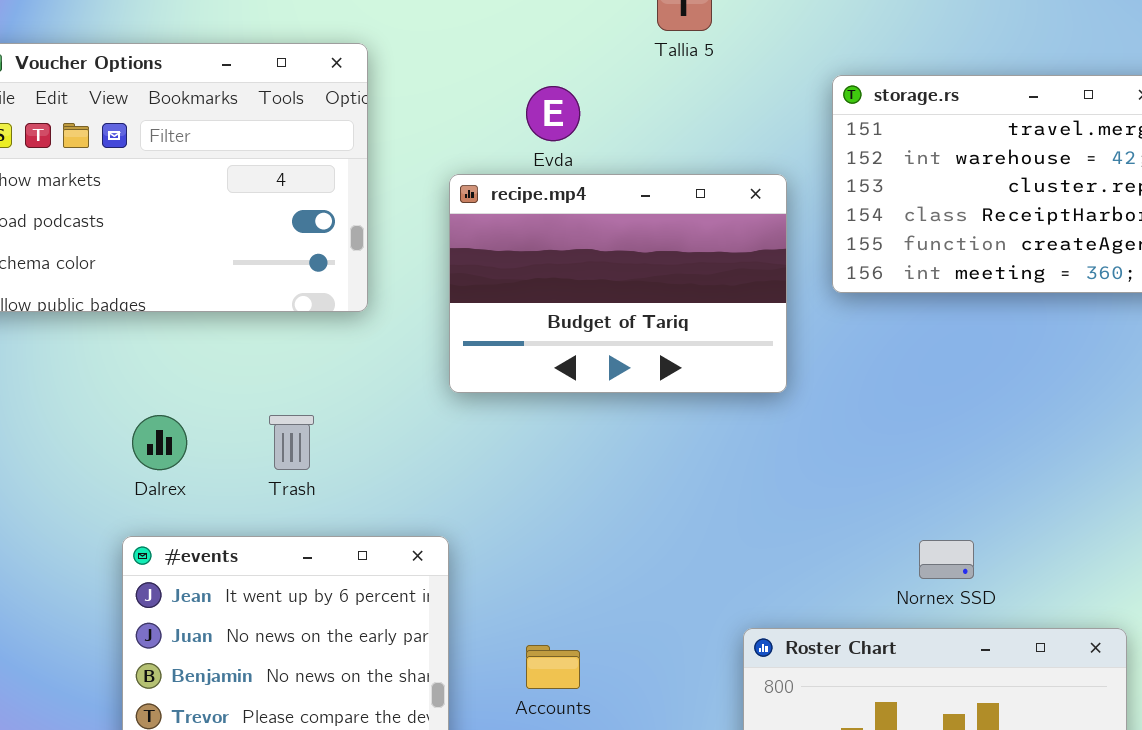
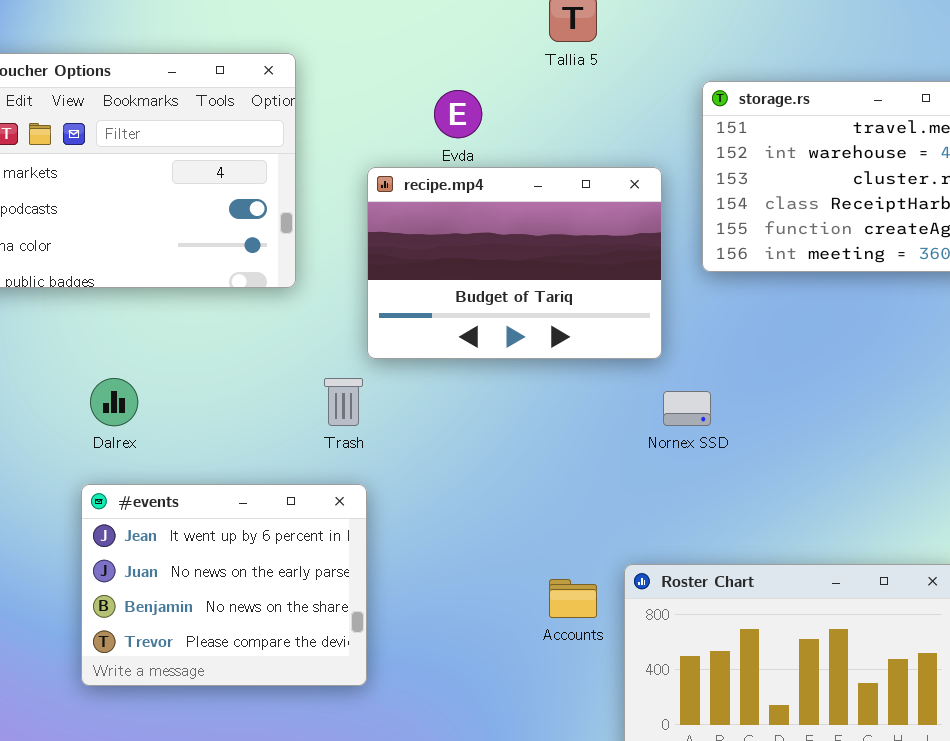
Trash: [269,415,314,470] -> [324,378,363,426], moved
Nornex SSD: [919,540,974,579] -> [663,391,711,426], moved
Accounts: [526,645,580,689] -> [549,579,597,618], moved

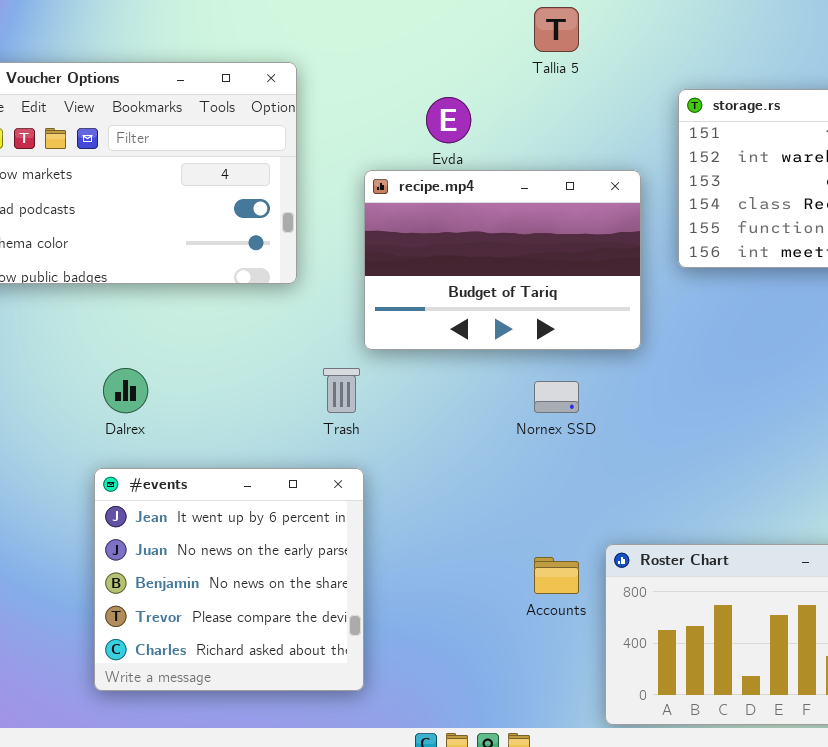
Nornex SSD: [663,391,711,426] -> [534,381,579,413], moved
#events: [81,484,367,686] -> [94,468,364,691], resized

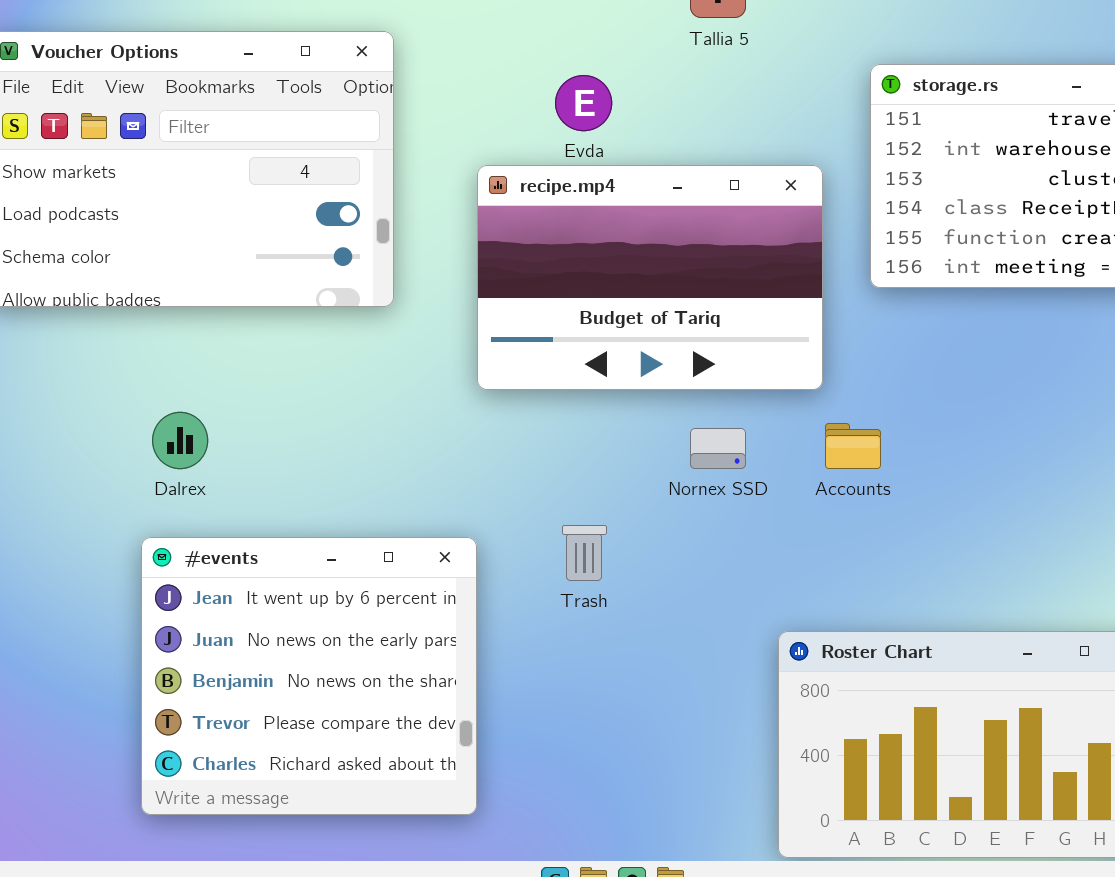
Trash: [323,368,360,413] -> [562,525,607,581], moved
Accounts: [534,557,579,594] -> [825,423,881,469], moved

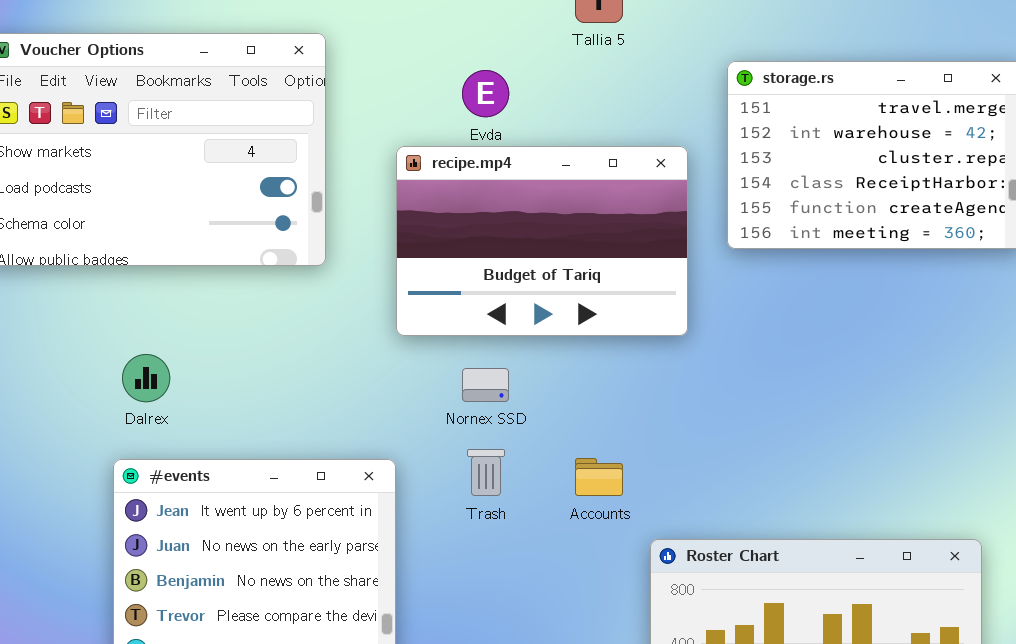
Accounts: [825,423,881,469] -> [575,458,623,496], moved
Nornex SSD: [690,428,746,469] -> [462,368,509,402], moved

